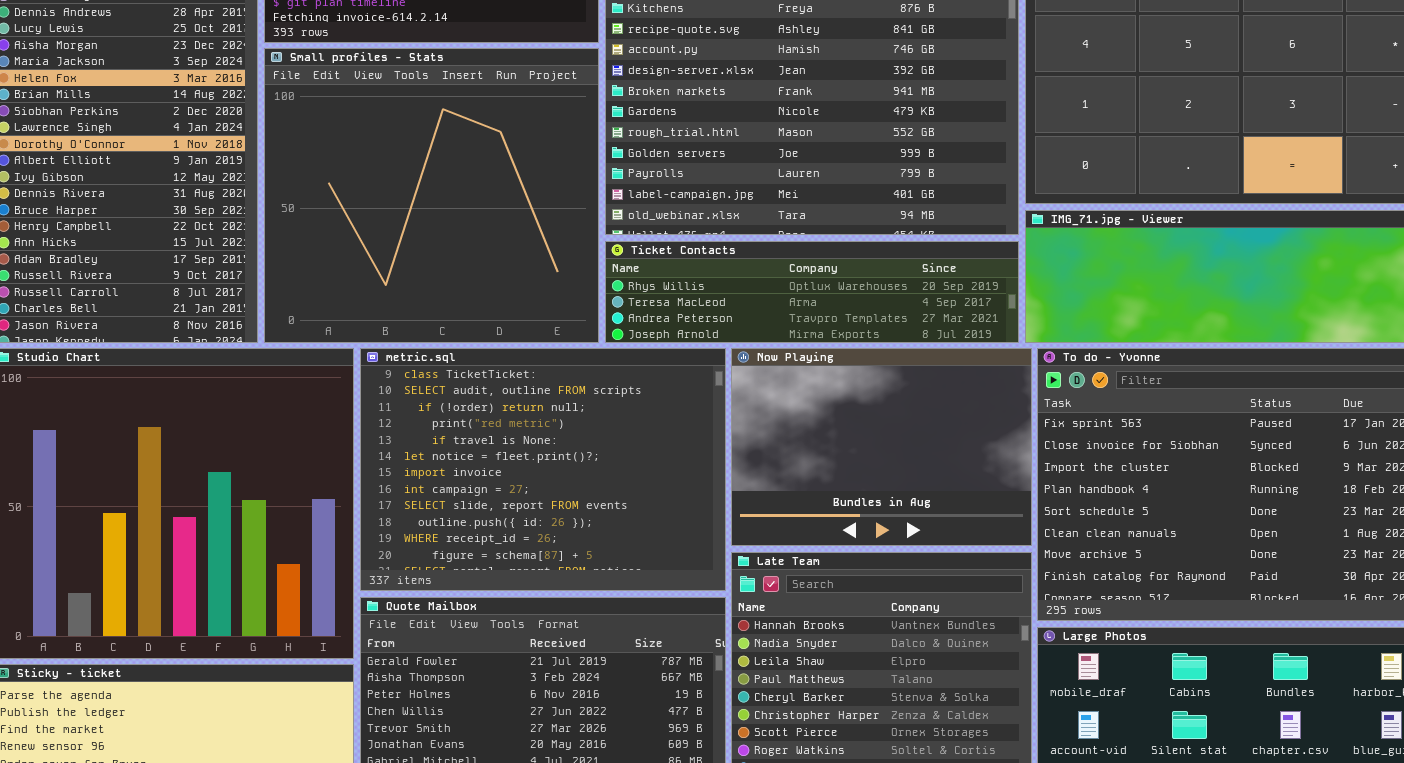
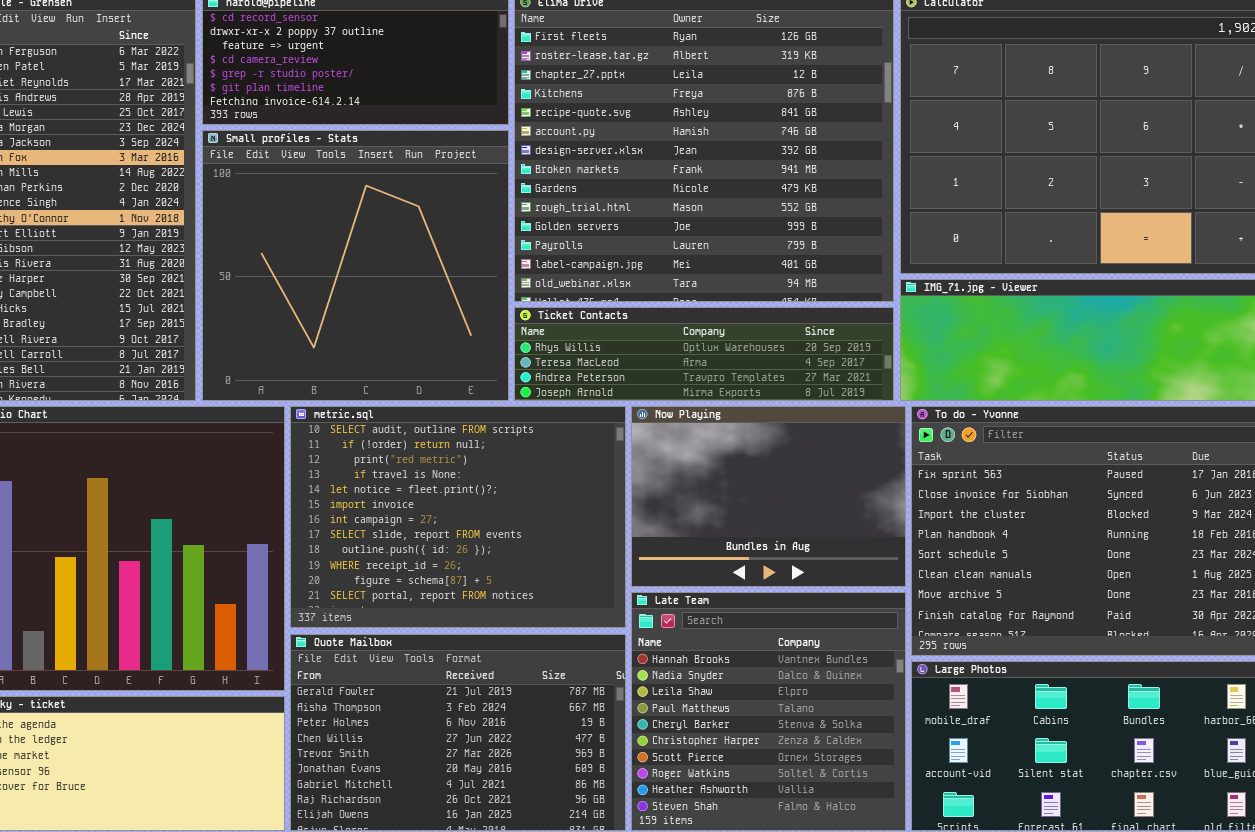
metric.sql: [360,348,726,591] -> [290,406,626,628], scrolled down 1 row

